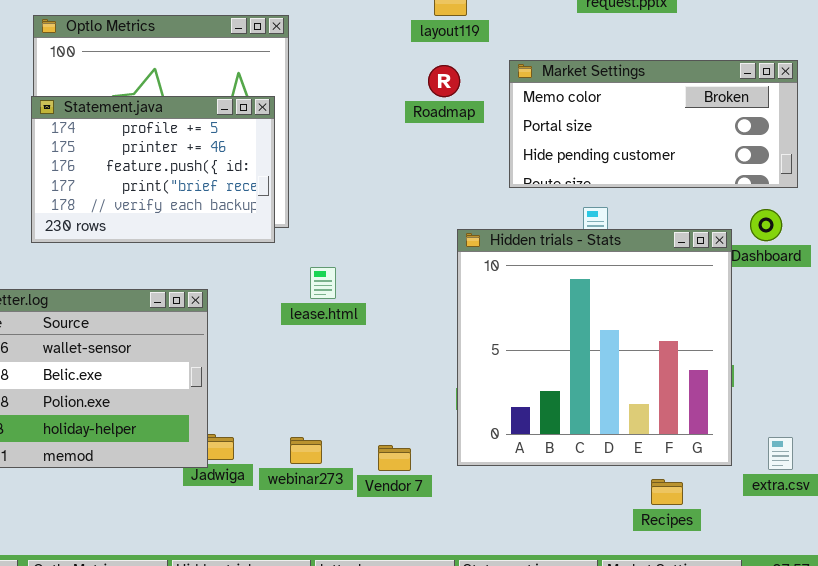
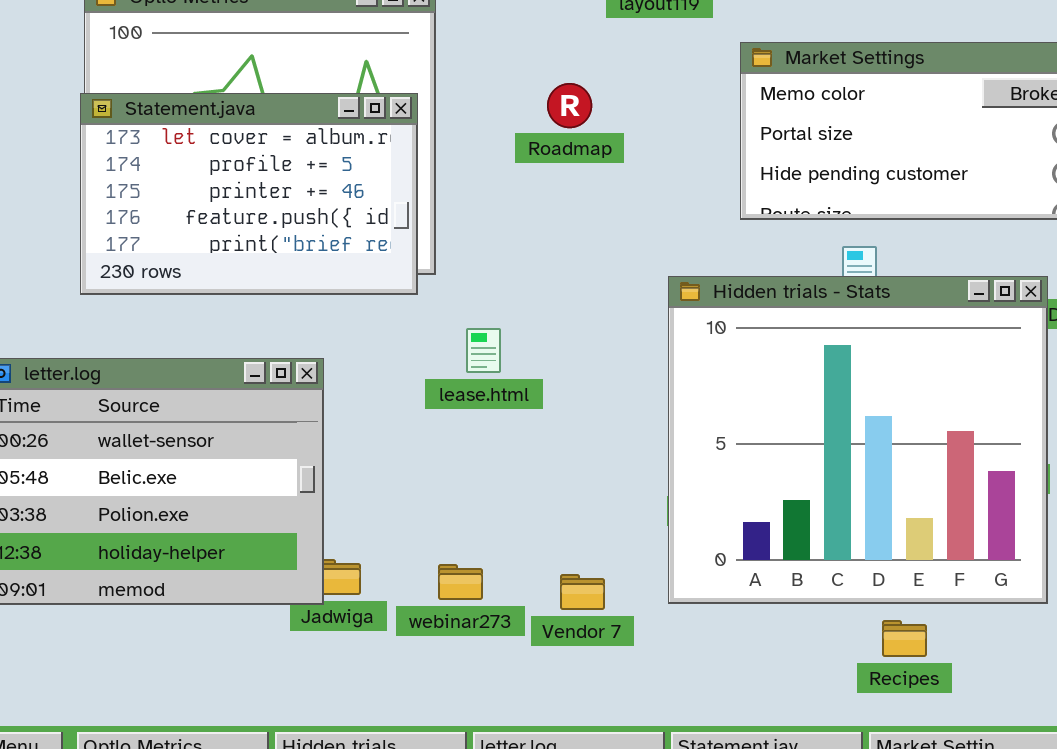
Roadmap: [428,65,460,97] -> [547,83,592,128], moved
Statement.java: [31,96,275,243] -> [80,93,418,295], scrolled up 1 row
Recipes: [651,479,683,505] -> [882,620,927,657], moved

